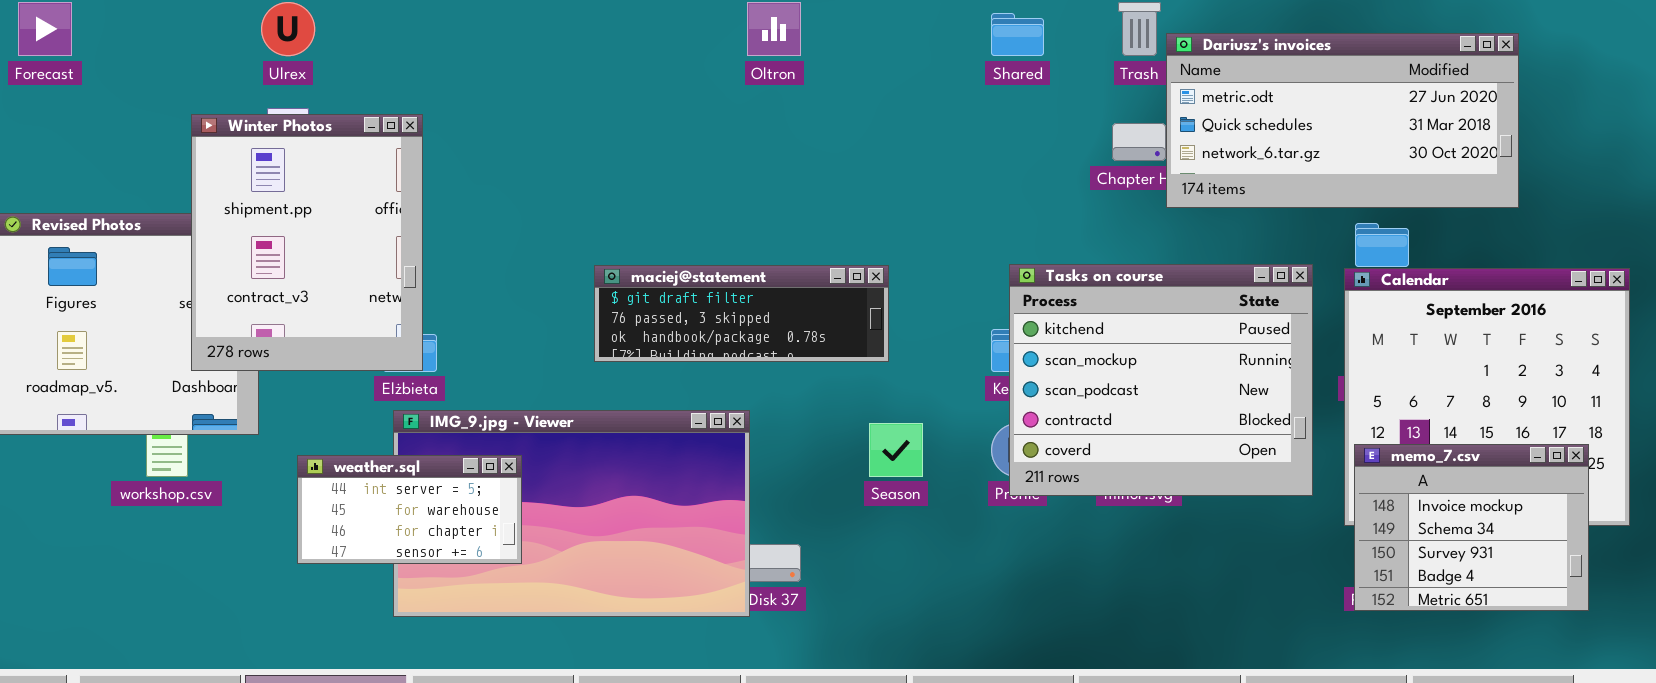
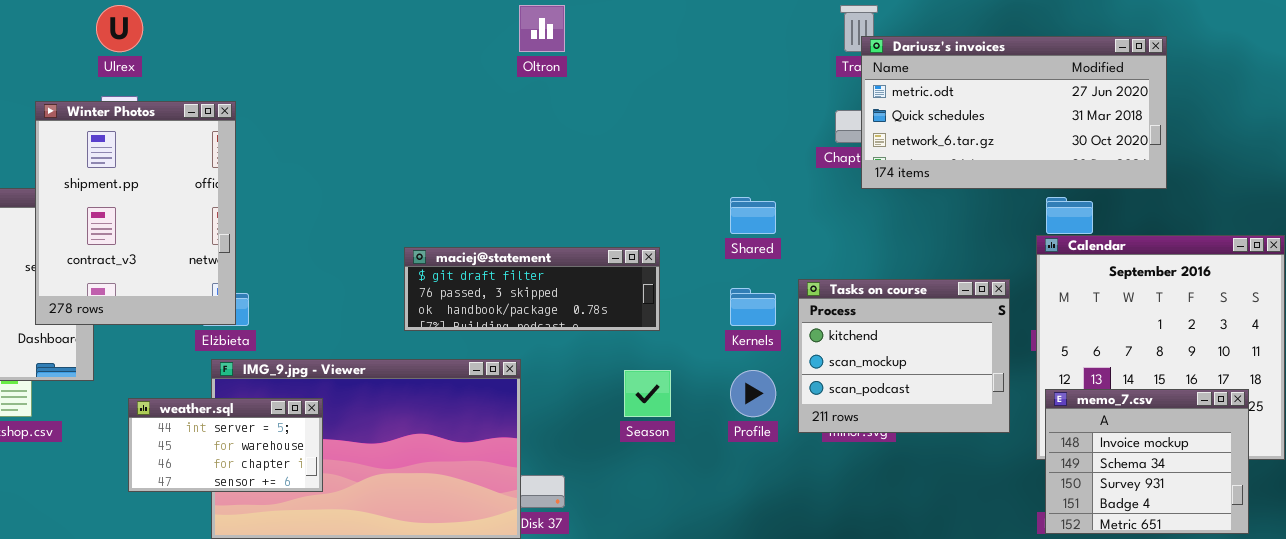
Shared: [991,13,1044,56] -> [730,197,776,234], moved
Dariusz's invoices: [1166,33,1519,208] -> [861,36,1167,189], moved
Tasks on course: [1009,264,1313,496] -> [798,279,1010,433], resized
maciej@statement: [594,265,889,362] -> [404,247,660,331], moved

